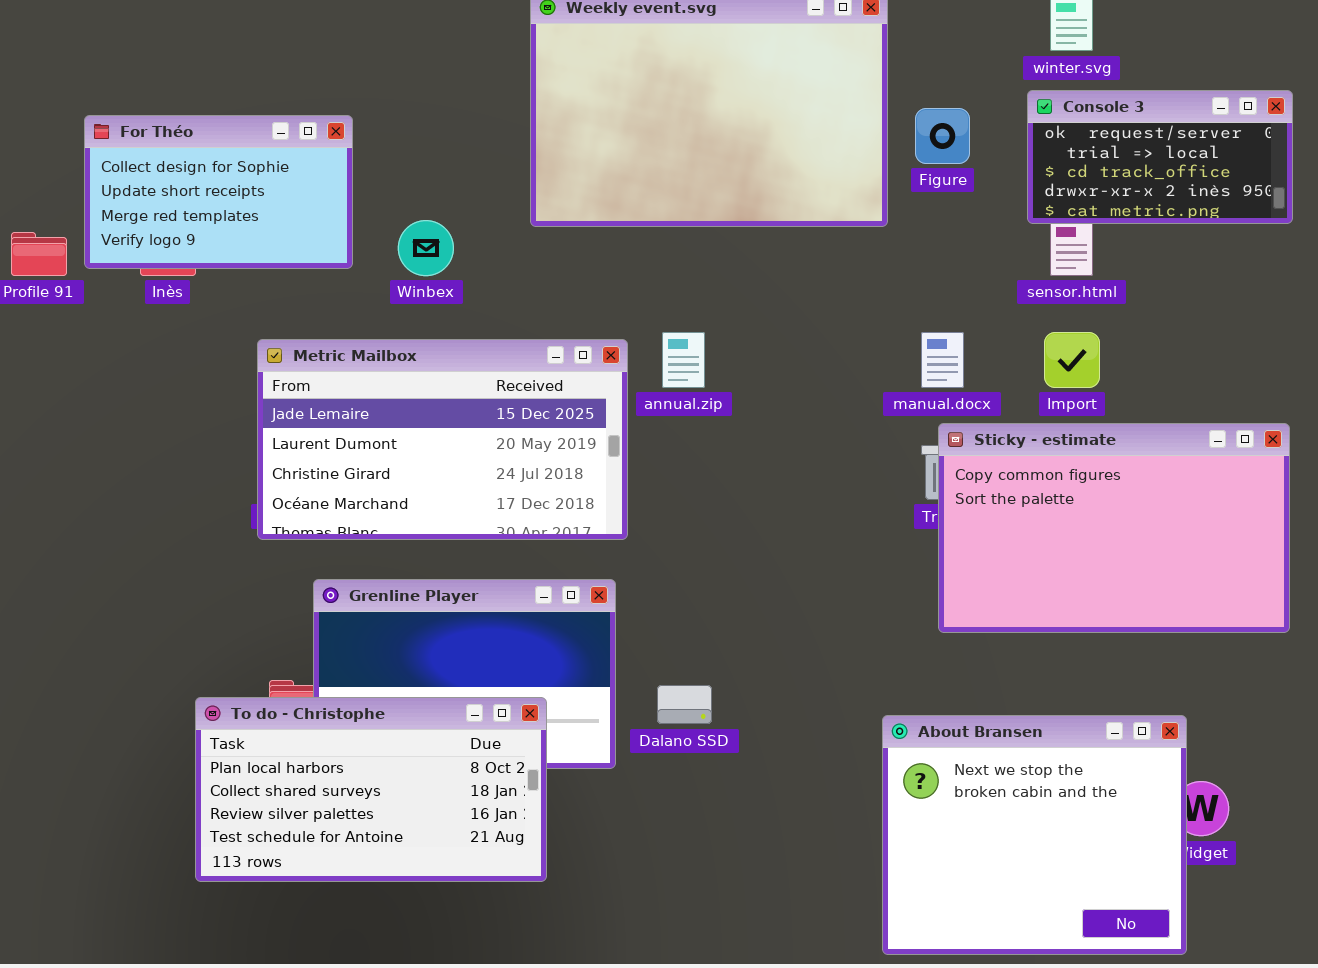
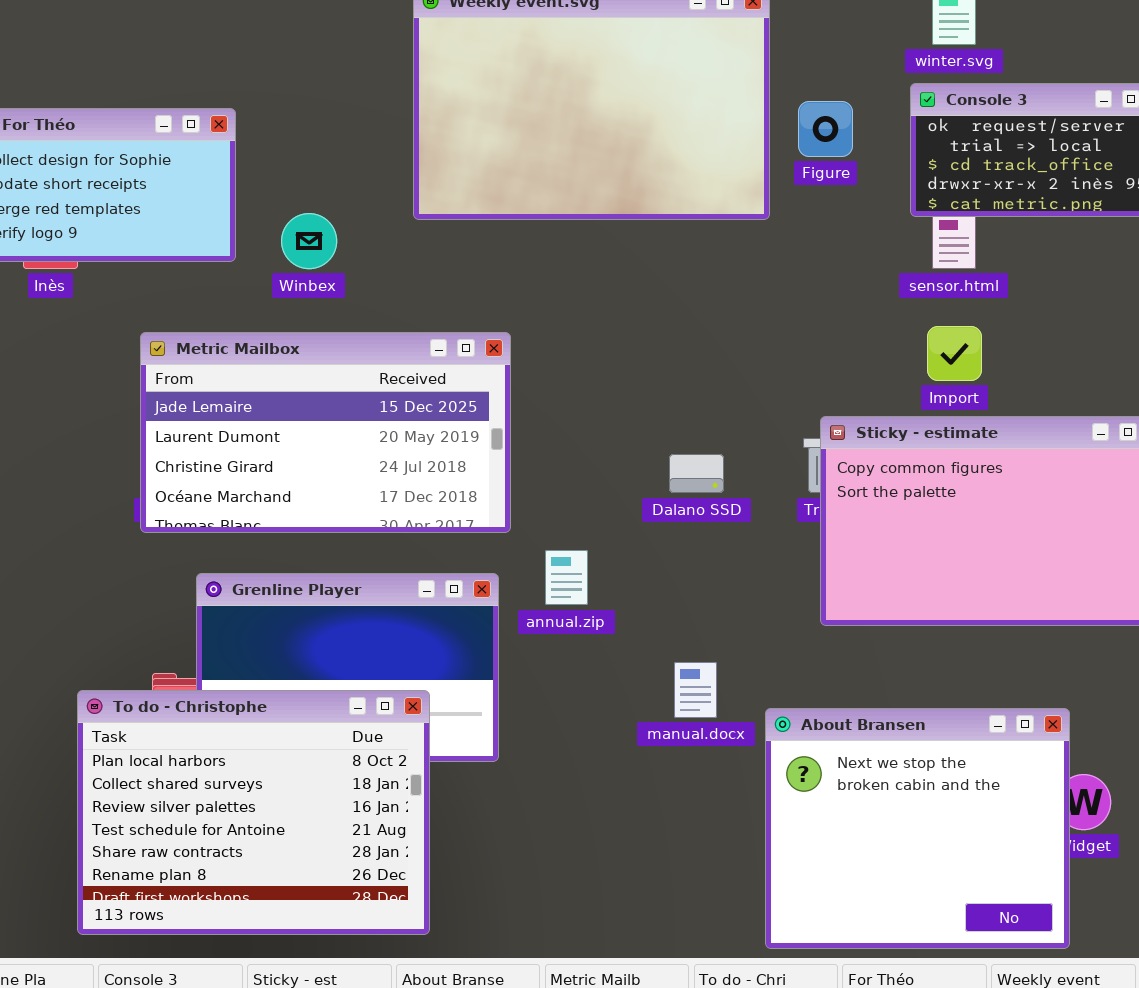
annual.zip: [662,332,705,388] -> [545,550,588,605], moved
manual.docx: [921,332,964,388] -> [674,662,717,718], moved
Dalano SSD: [657,685,712,724] -> [669,454,724,493], moved
To do - Christophe: [195,697,547,882] -> [77,690,430,935], resized

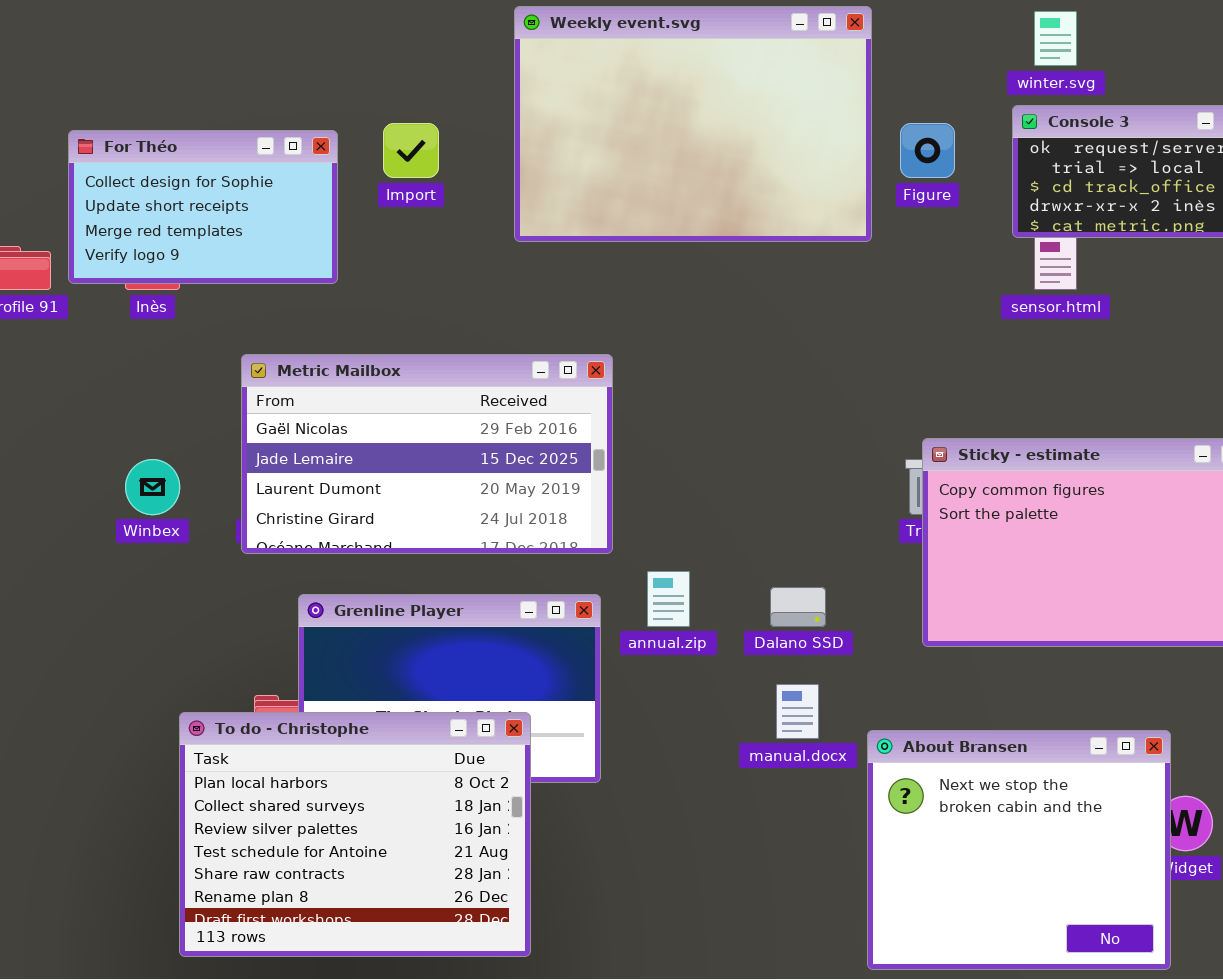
Winbex: [281,213,337,269] -> [125,459,180,515], moved
Import: [927,326,982,381] -> [383,123,439,178], moved
Metric Mailbox: [140,332,511,533] -> [241,354,613,554], scrolled up 1 row
Dalano SSD: [669,454,724,493] -> [770,587,826,627], moved

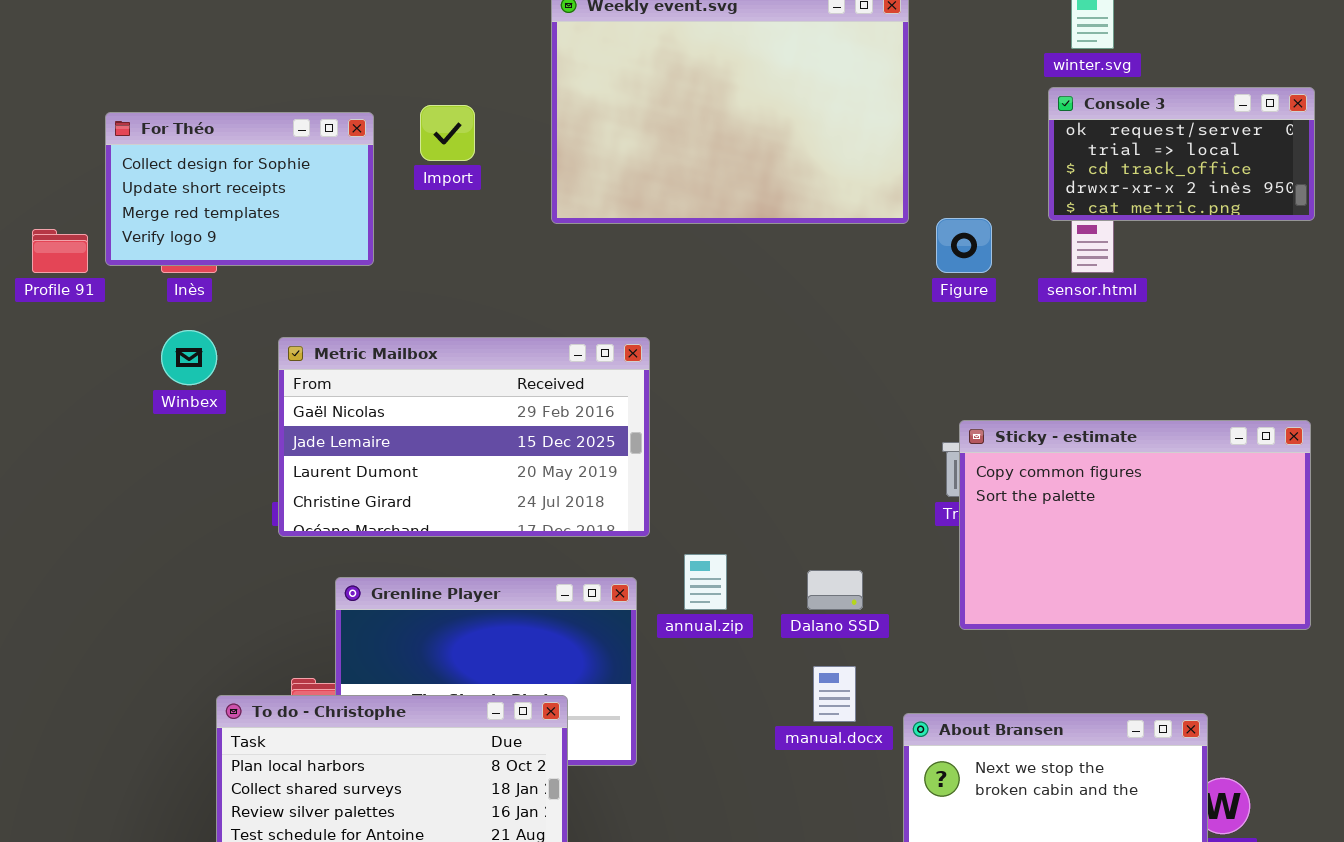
Figure: [900,123,955,178] -> [936,218,992,273], moved
Winbex: [125,459,180,515] -> [161,330,217,385], moved

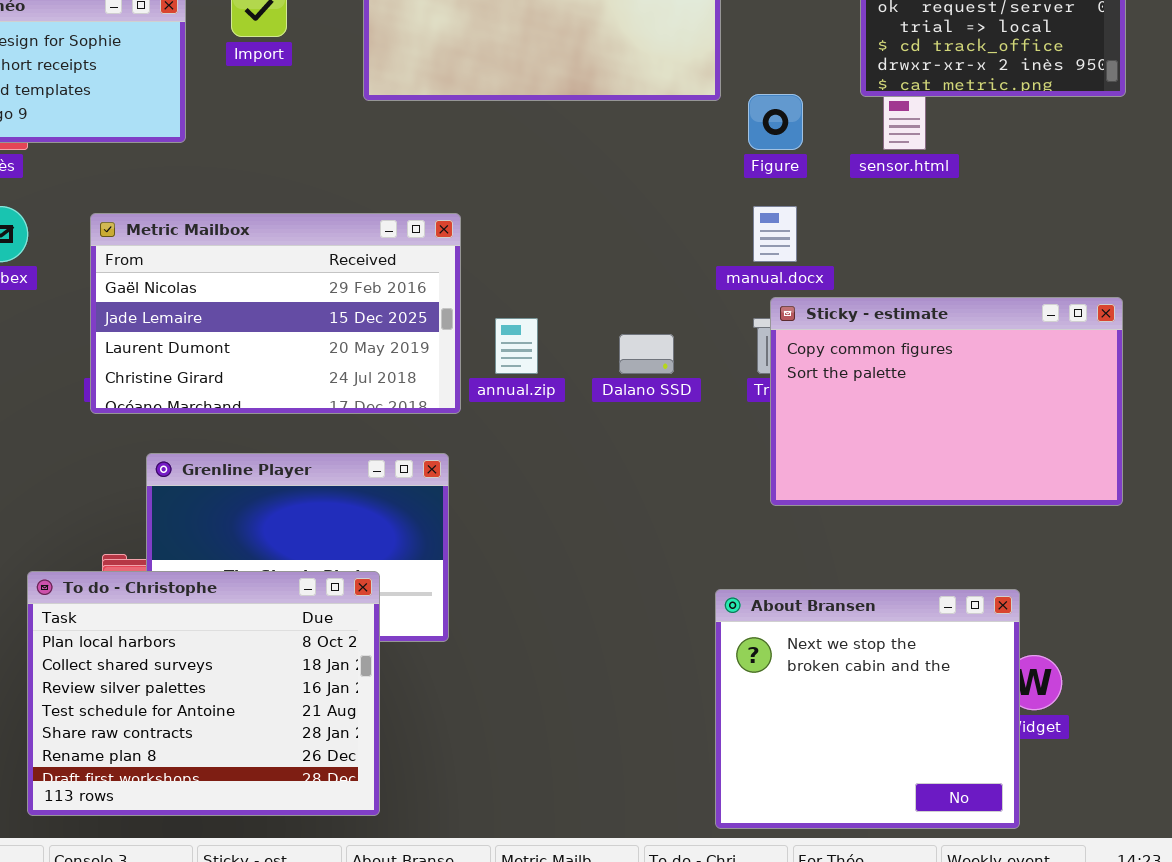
annual.zip: [684,554,727,610] -> [495,318,538,374], moved
Dalano SSD: [807,570,863,610] -> [619,334,674,374], moved
manual.docx: [813,666,856,722] -> [753,206,797,262], moved

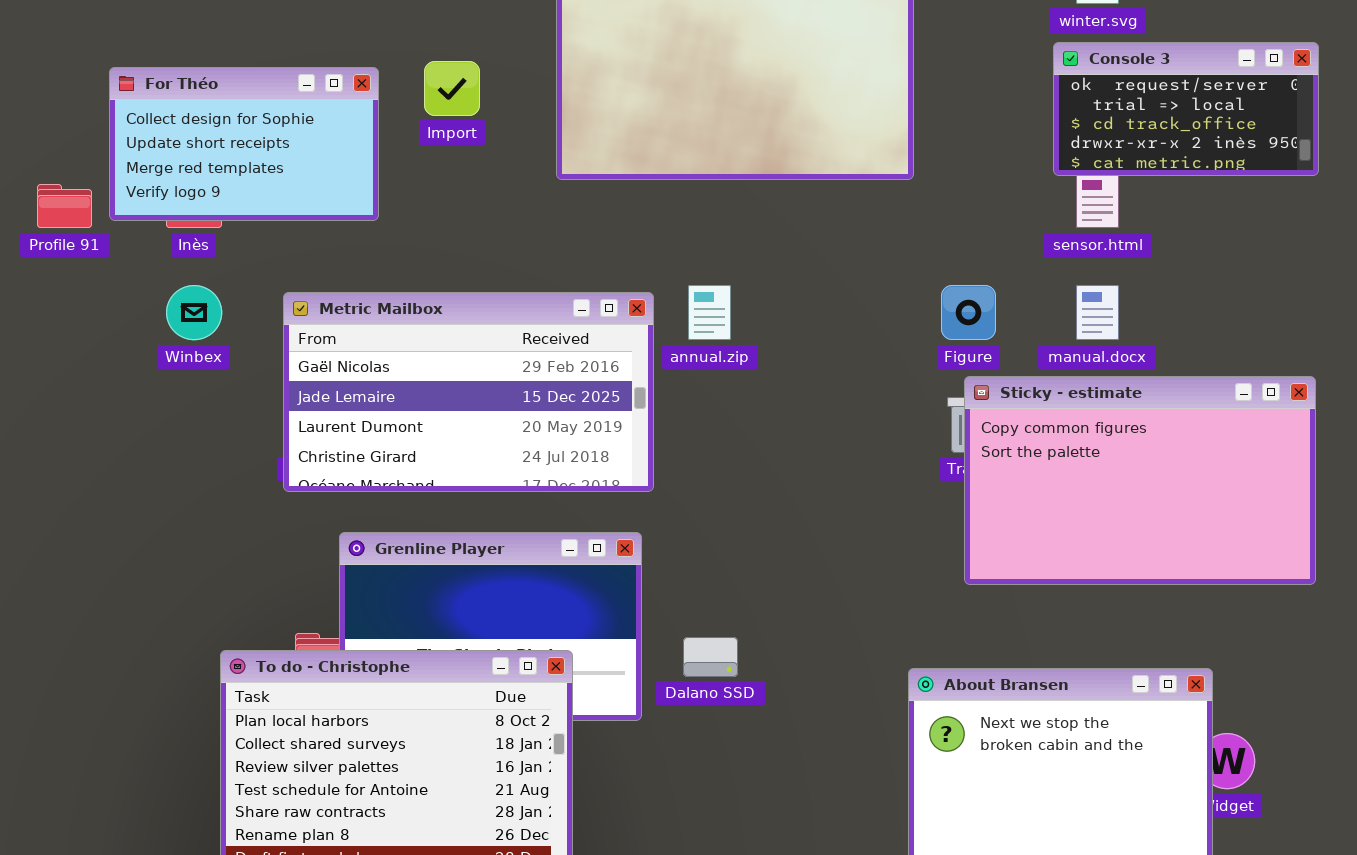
Figure: [748,94,803,150] -> [941,285,996,340], moved
manual.docx: [753,206,797,262] -> [1076,285,1119,340], moved
annual.zip: [495,318,538,374] -> [688,285,731,340], moved
Dalano SSD: [619,334,674,374] -> [683,637,738,677], moved

